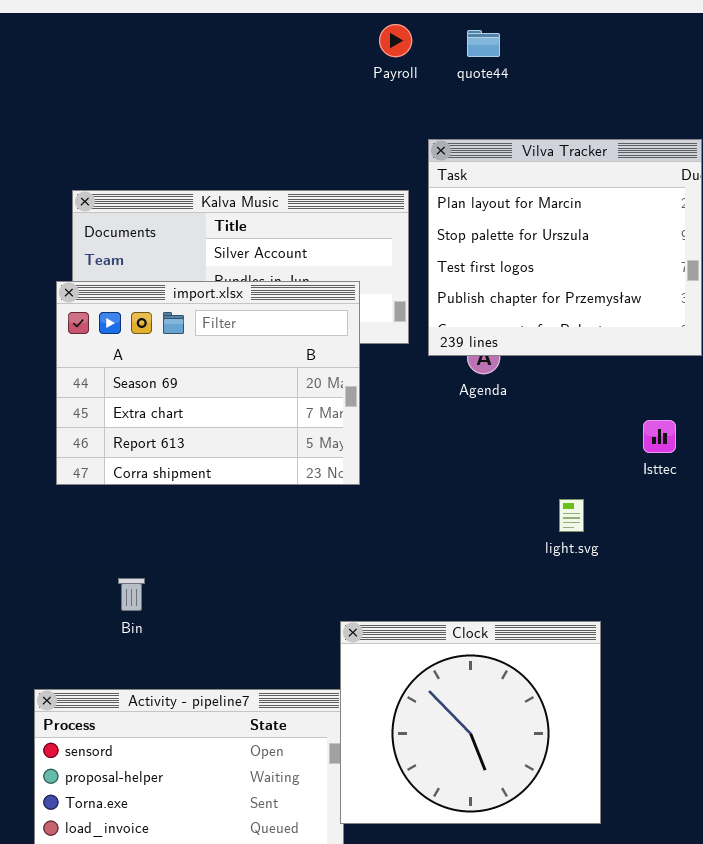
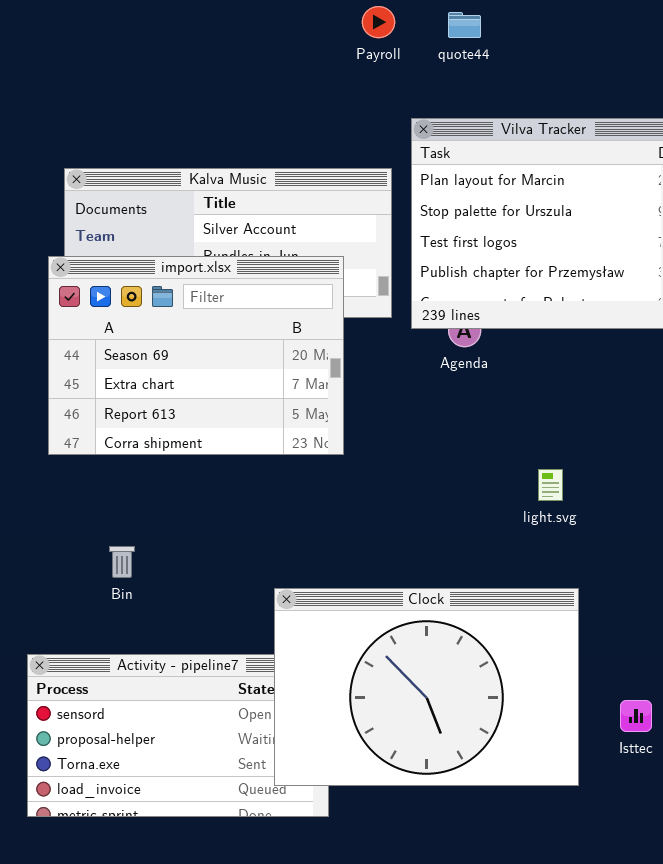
Isttec: [643,420,676,453] -> [620,700,652,732], moved
Clock: [340,621,601,824] -> [274,588,579,786], resized

